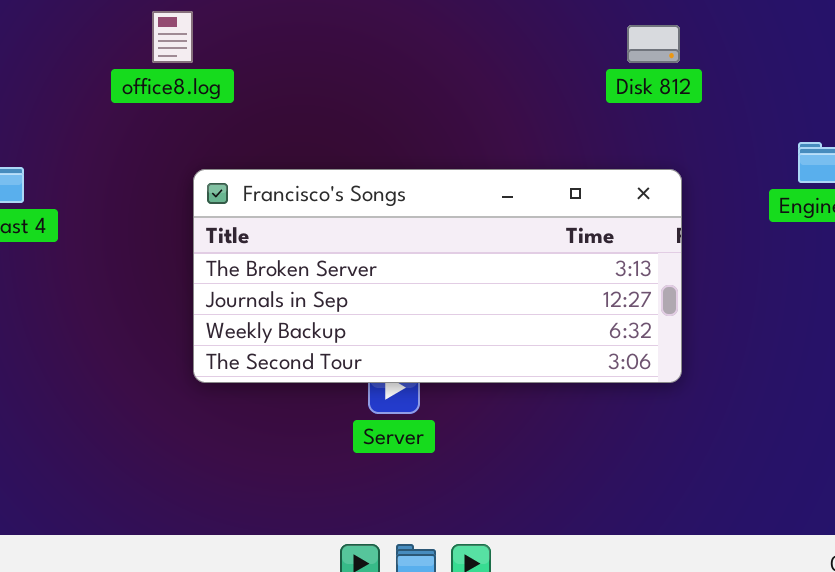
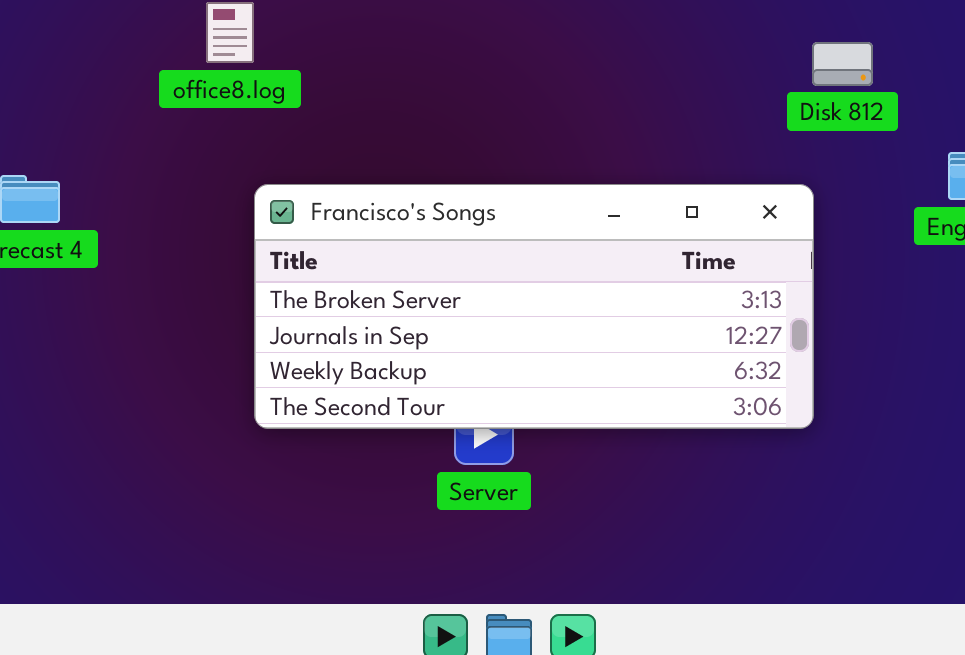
Disk 812: [627,25,680,63] -> [812,42,873,86], moved

